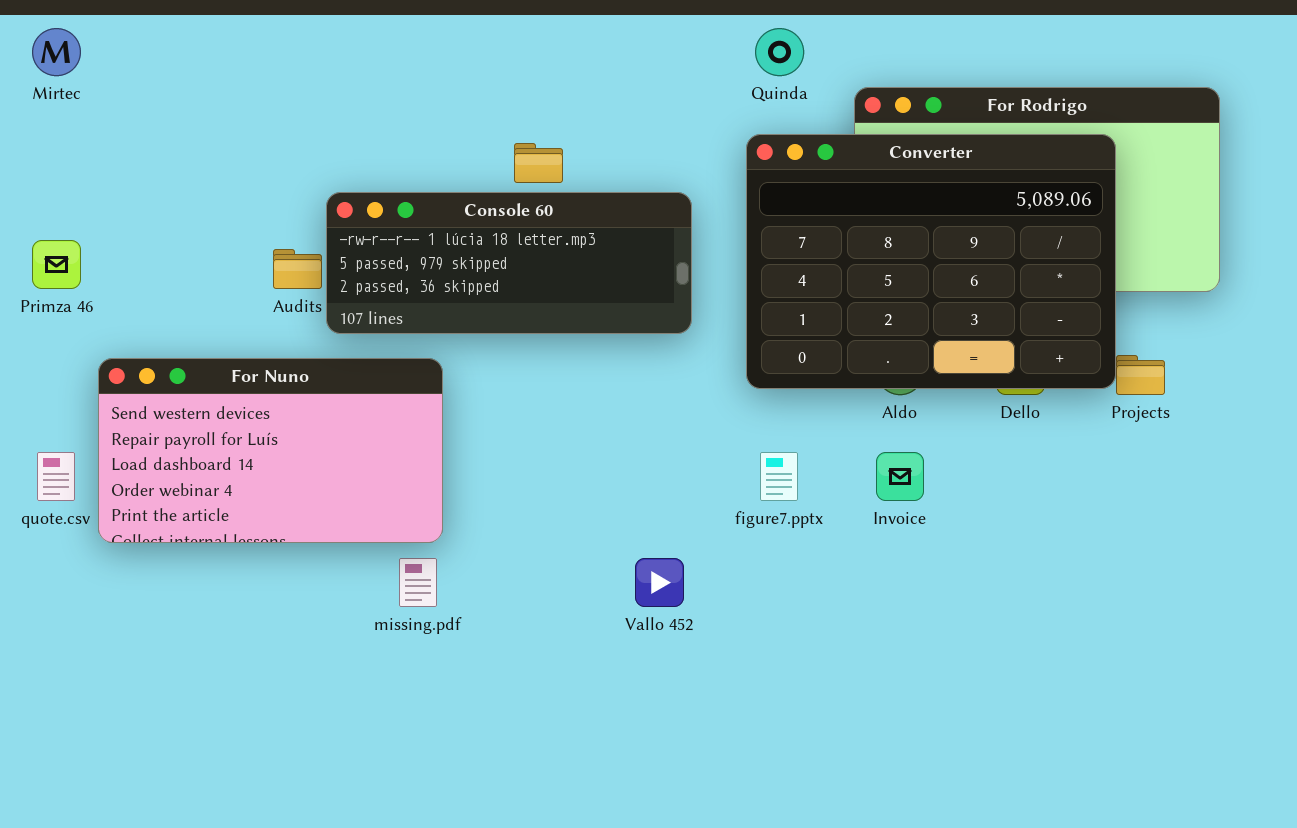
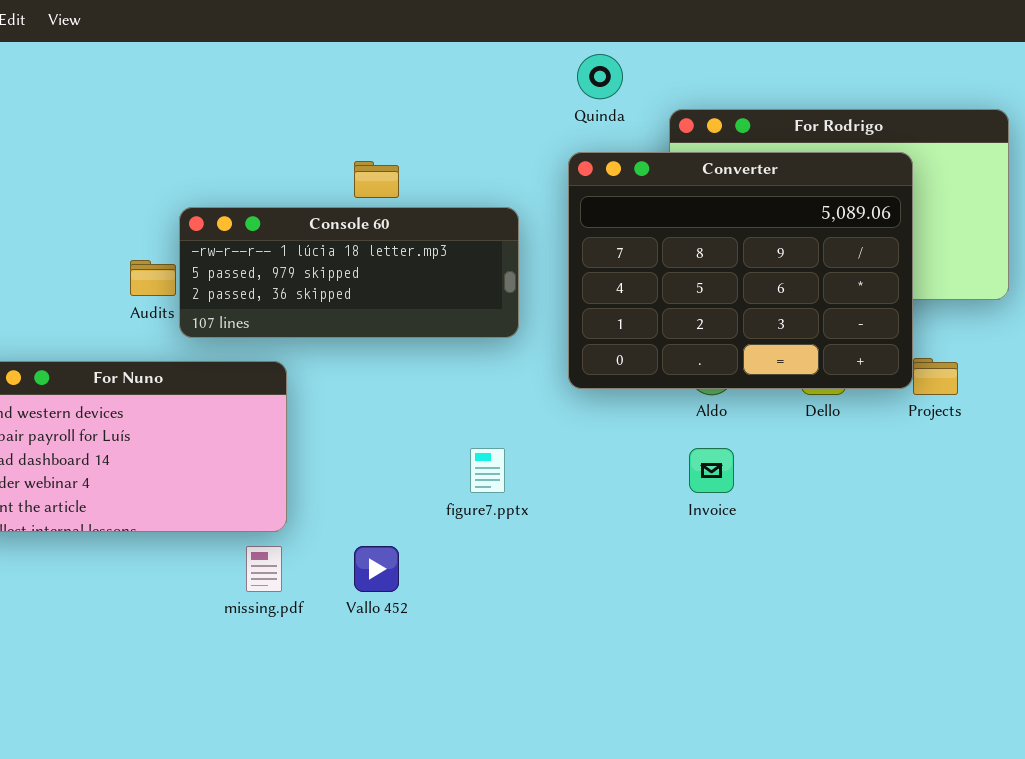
figure7.pptx: [760,452,798,501] -> [470,448,505,493], moved
Vallo 452: [635,558,684,607] -> [354,546,399,592], moved

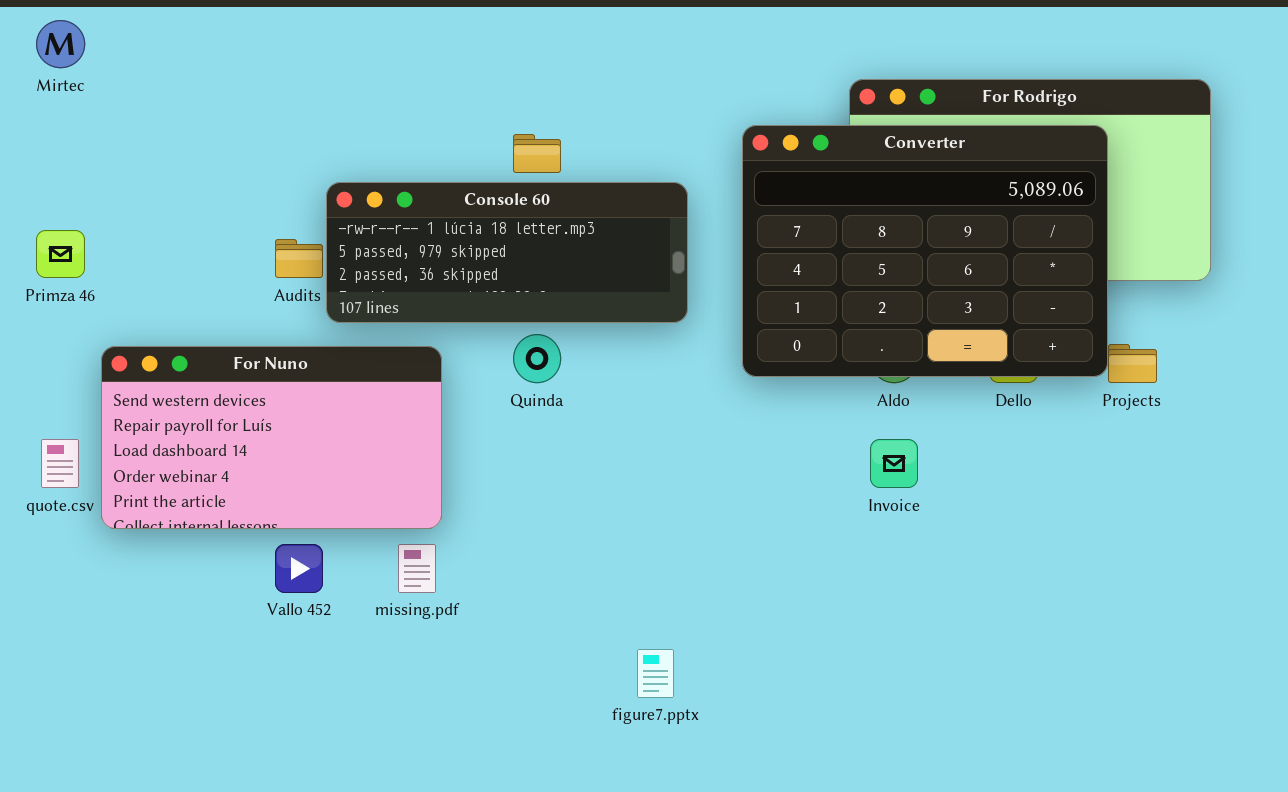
Quinda: [577,54,623,99] -> [513,334,561,383], moved
figure7.pptx: [470,448,505,493] -> [637,649,674,698], moved
Vallo 452: [354,546,399,592] -> [275,544,323,593], moved

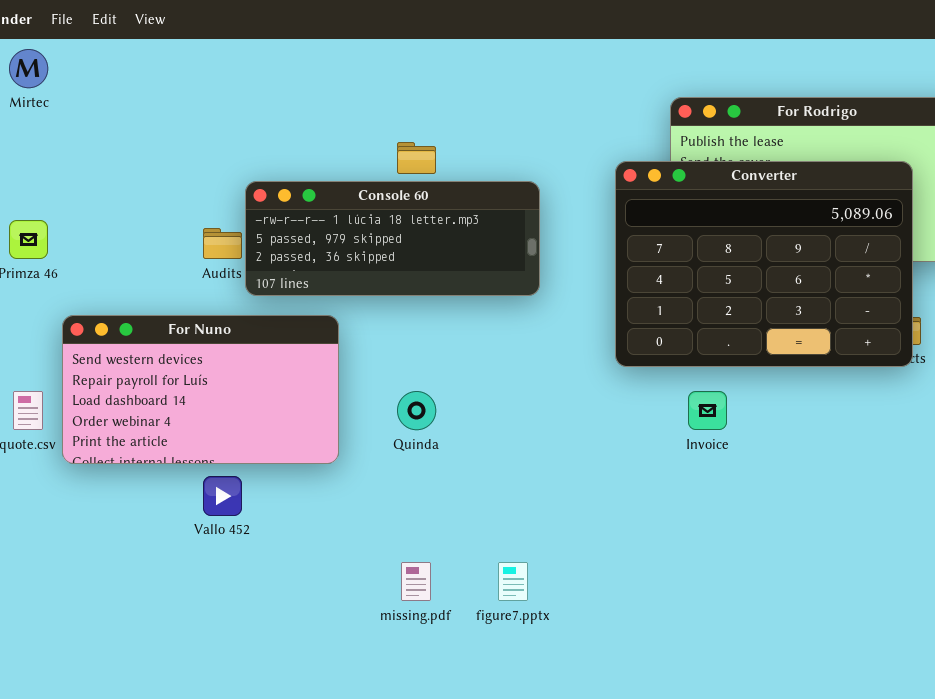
Converter: [742,125,1108,377] -> [615,161,913,367], moved
Quinda: [513,334,561,383] -> [397,391,436,430], moved
missing.pdf: [398,544,436,593] -> [401,562,431,601], moved

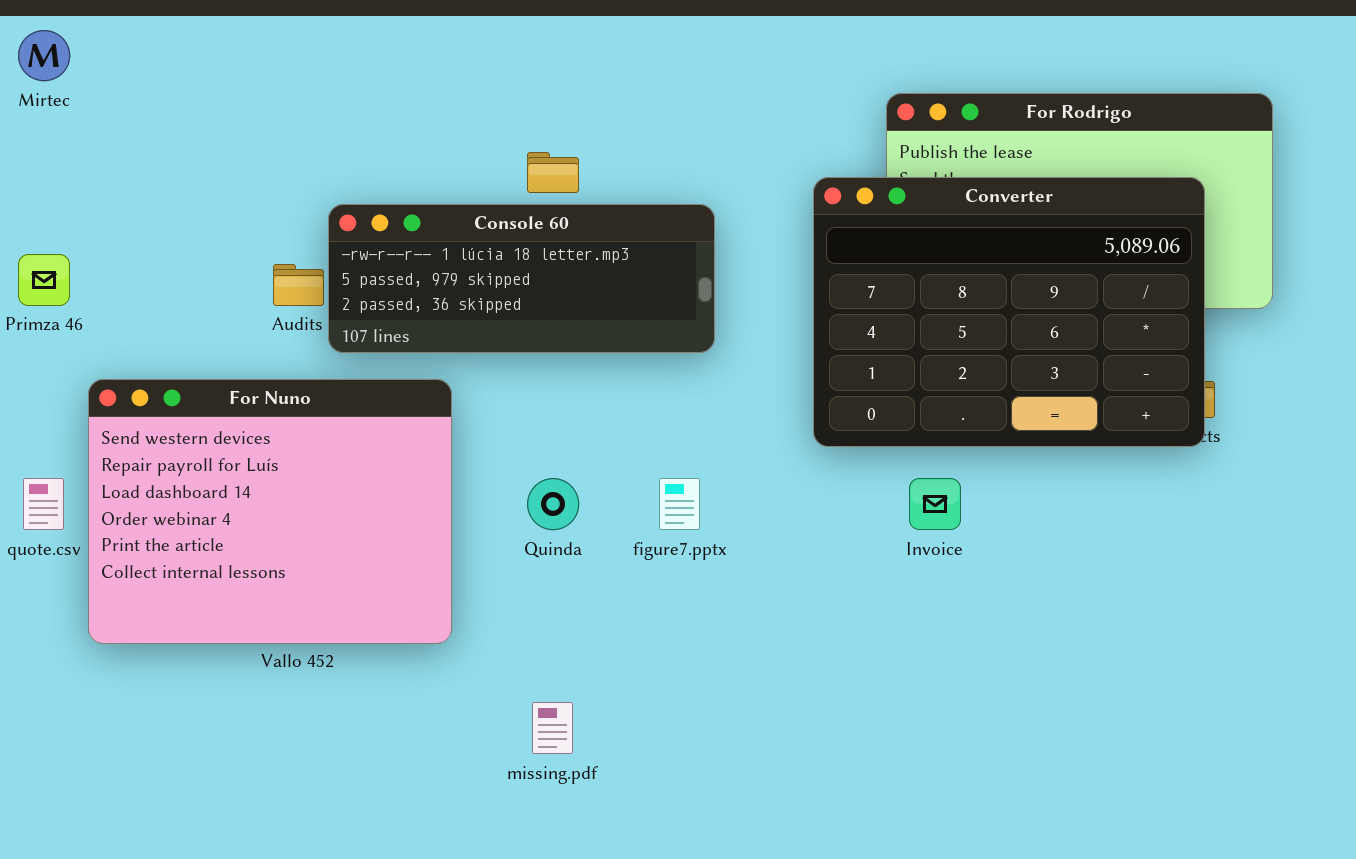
For Nuno: [62,315,339,464] -> [88,379,452,644], resized
figure7.pptx: [498,562,528,601] -> [659,478,700,530], moved

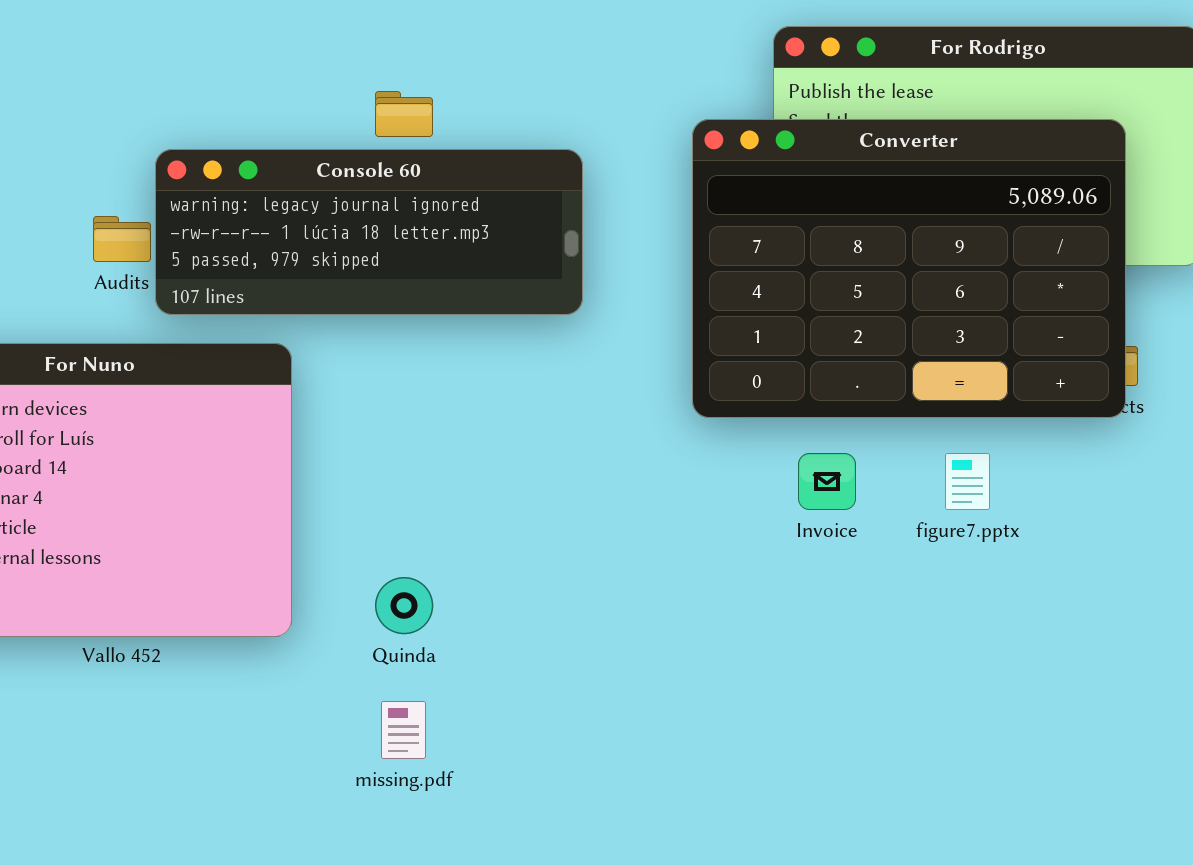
Console 60: [328,204,715,353] -> [155,149,583,315], scrolled up 1 row
Quinda: [527,478,579,530] -> [375,577,433,634], moved
figure7.pptx: [659,478,700,530] -> [945,453,990,510], moved

